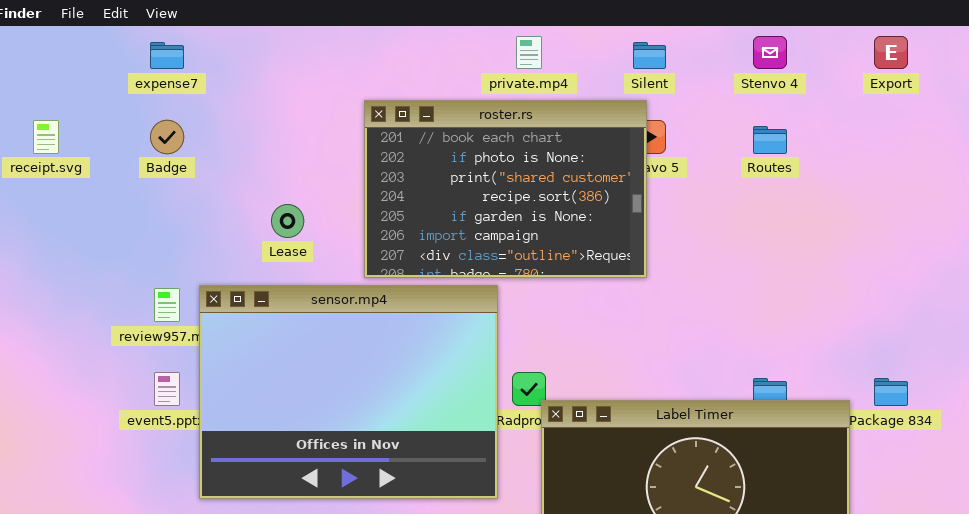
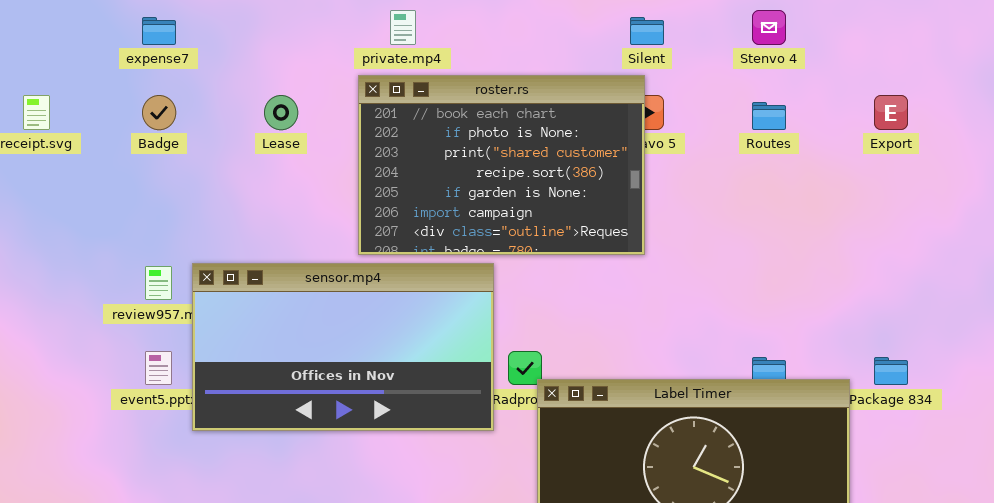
private.mp4: [516,36,542,69] -> [390,10,416,45], moved
Export: [874,36,908,69] -> [874,95,908,130], moved
Lease: [271,204,304,238] -> [264,95,298,130], moved
sensor.mp4: [199,285,498,499] -> [192,263,494,431], resized

